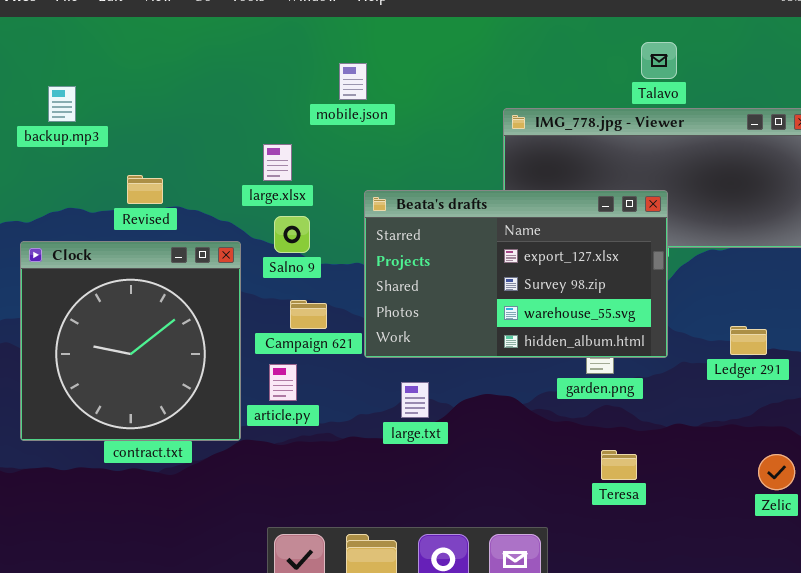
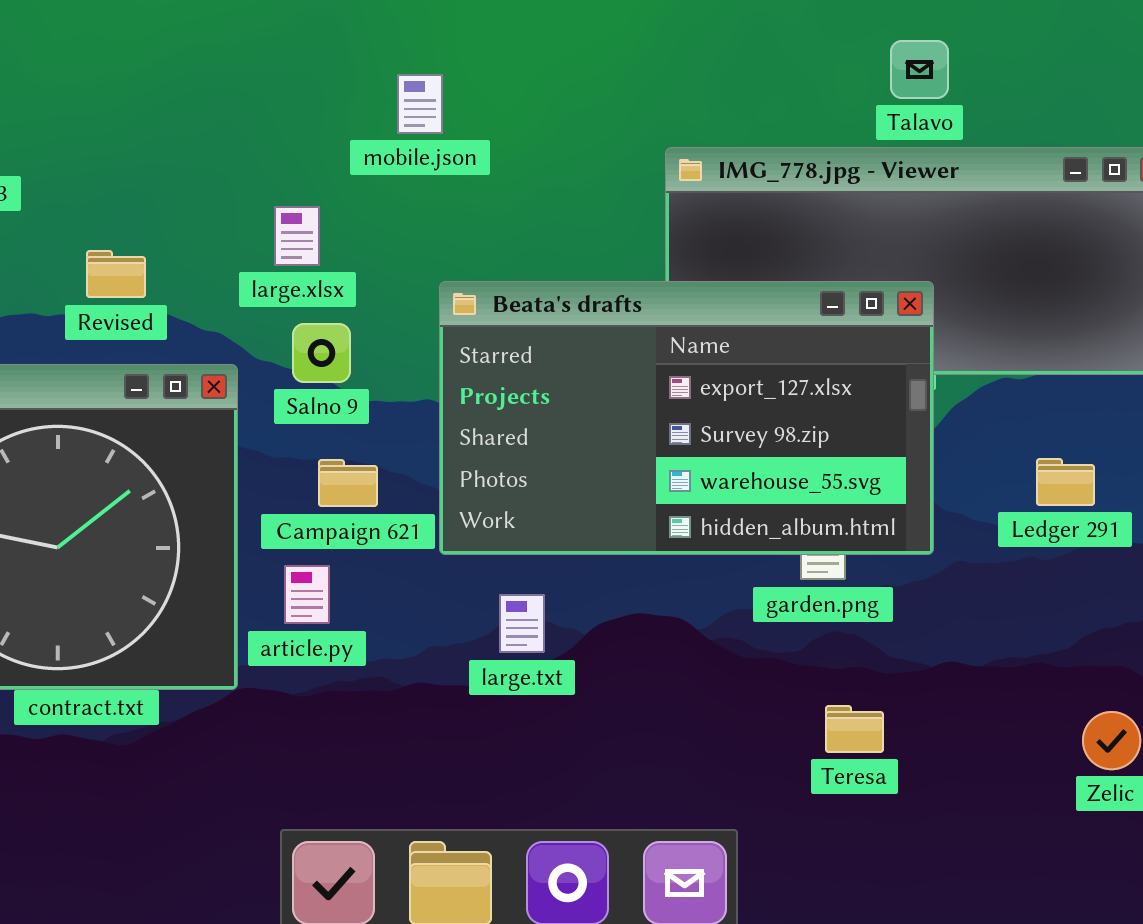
Revised: [127,175,163,204] -> [86,250,146,298], moved
Ledger 291: [730,326,767,355] -> [1036,458,1095,506], moved

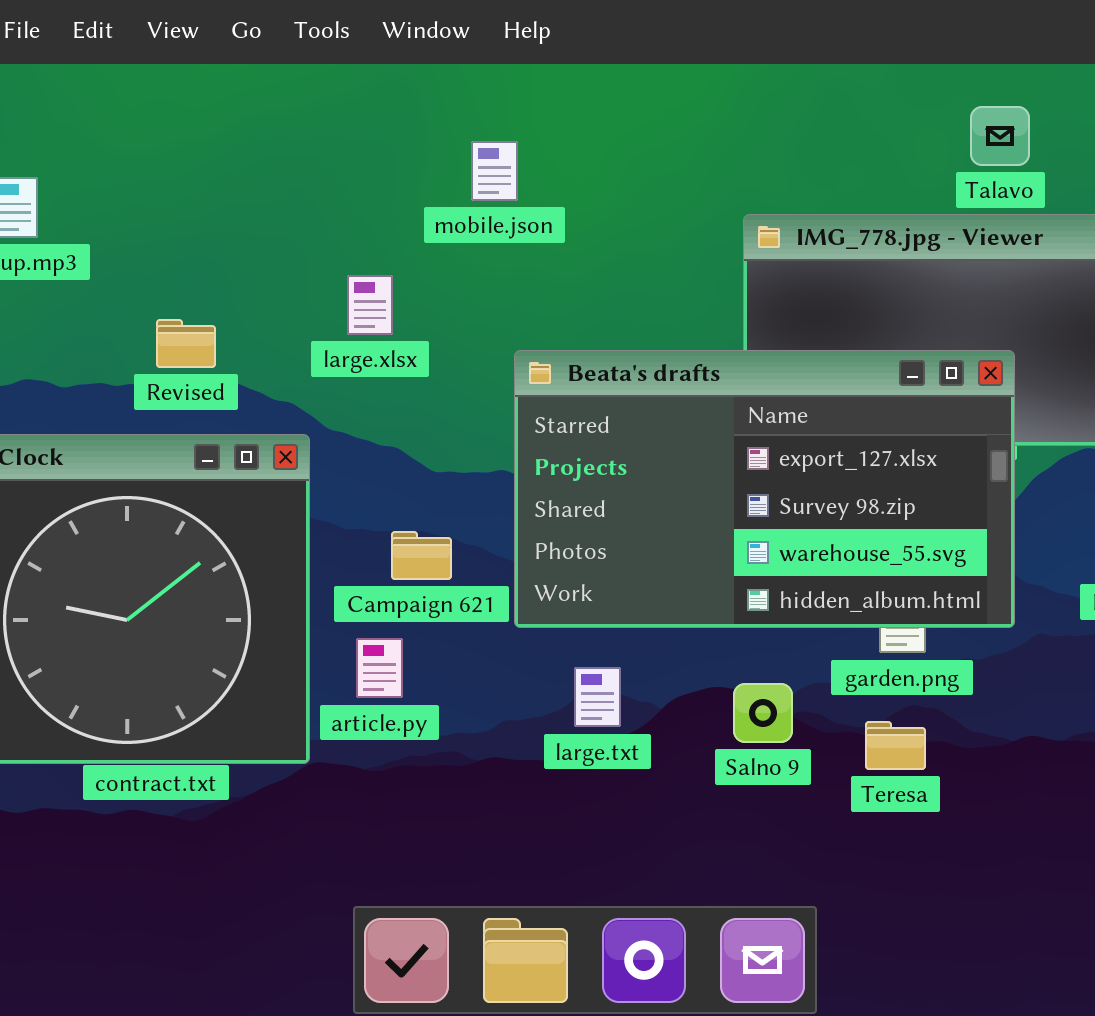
Salno 9: [292,323,351,383] -> [733,683,793,743], moved
Teresa: [825,705,884,753] -> [865,721,926,770], moved

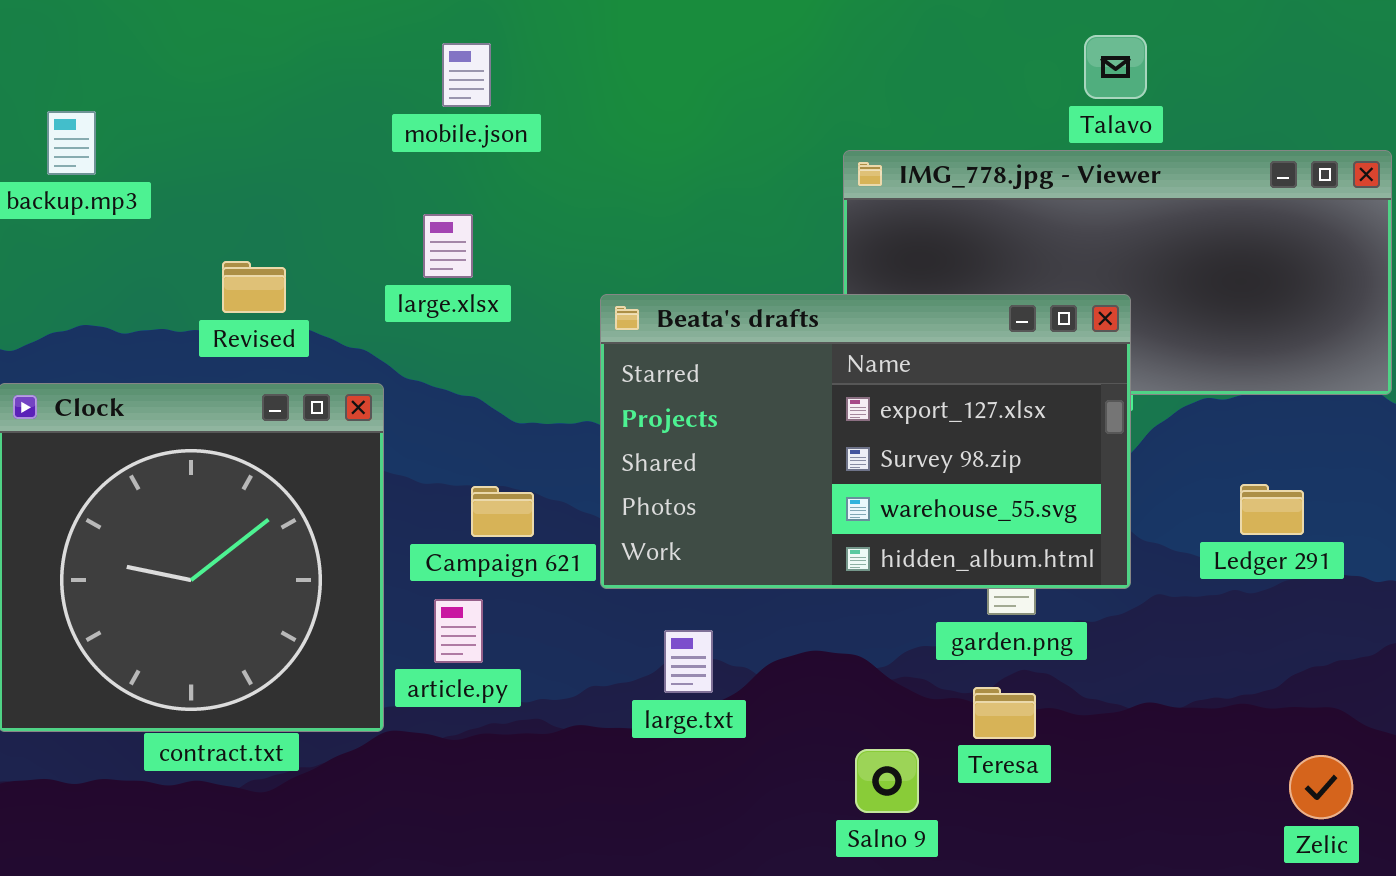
mobile.json: [471,141,518,201] -> [442,43,491,107], moved
Salno 9: [733,683,793,743] -> [855,749,919,813], moved

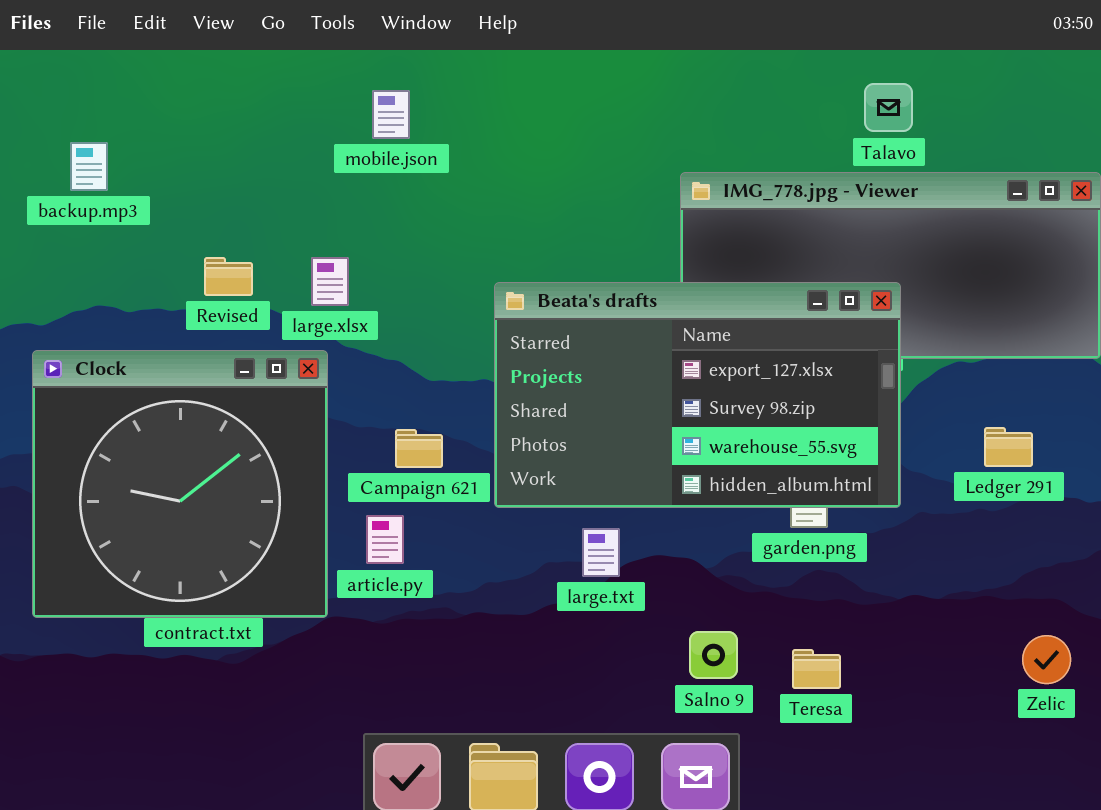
large.xlsx: [423,214,473,278] -> [311,257,349,306], moved
large.txt: [664,630,713,693] -> [582,528,620,577], moved
Teresa: [973,687,1036,739] -> [792,649,841,689], moved

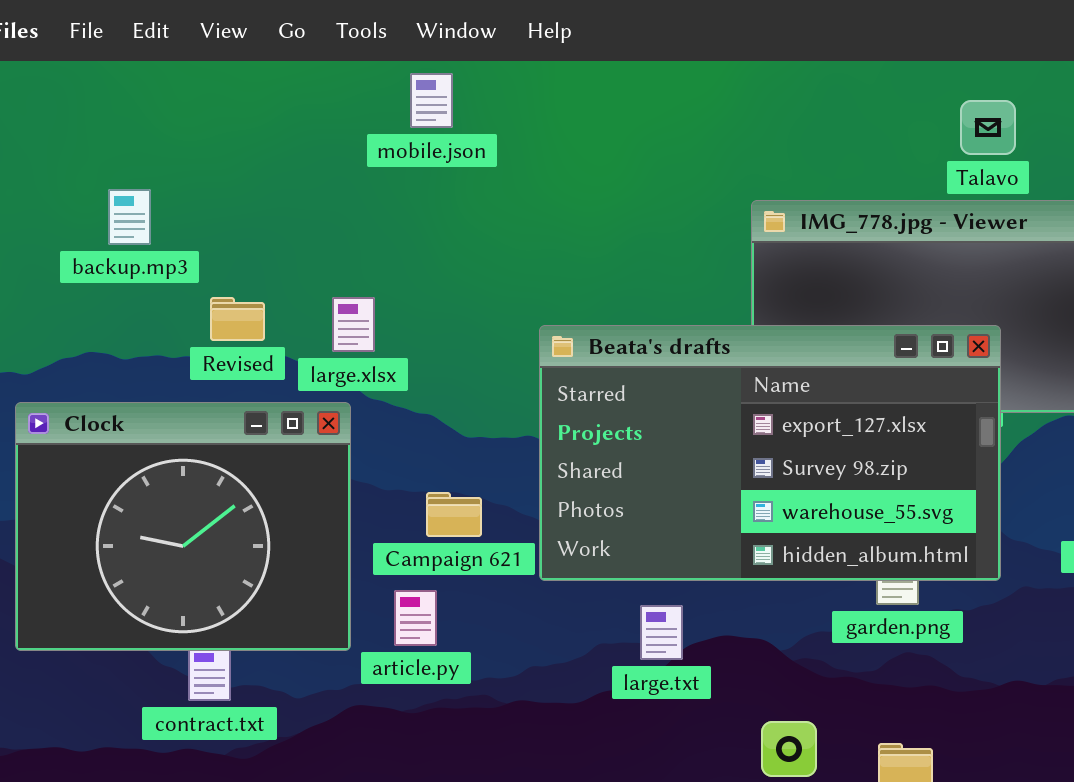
mobile.json: [372,90,410,139] -> [410,73,453,128], moved
backup.mp3: [70,142,108,191] -> [108,189,151,245], moved
Clock: [32,350,328,618] -> [15,402,351,651], resized

